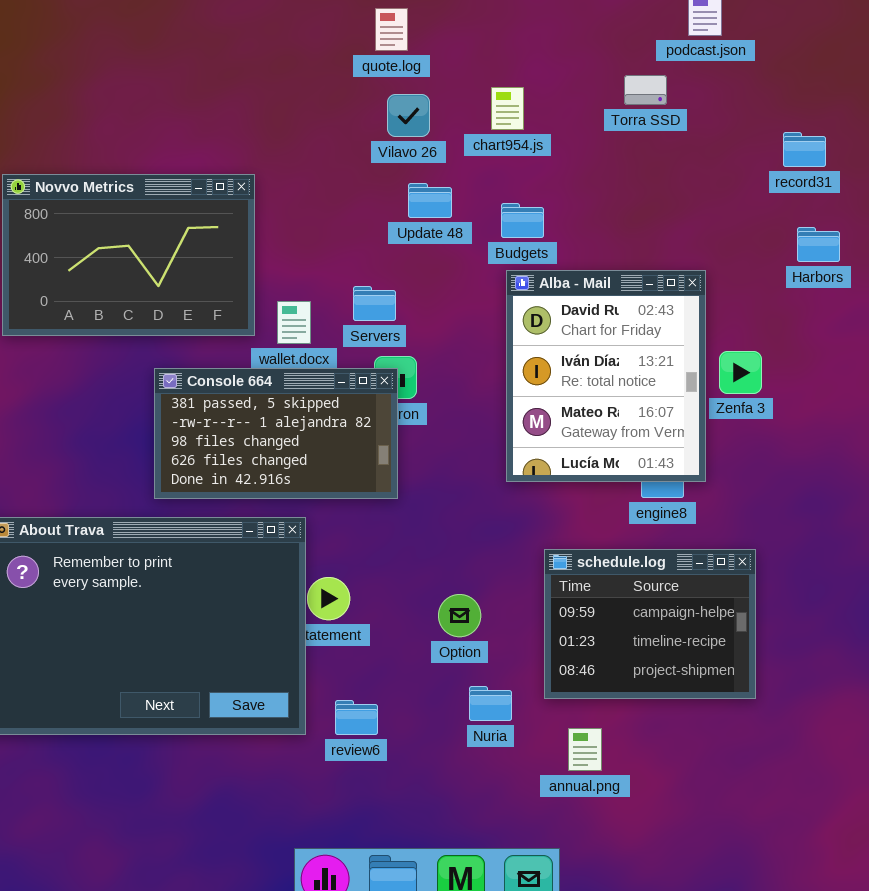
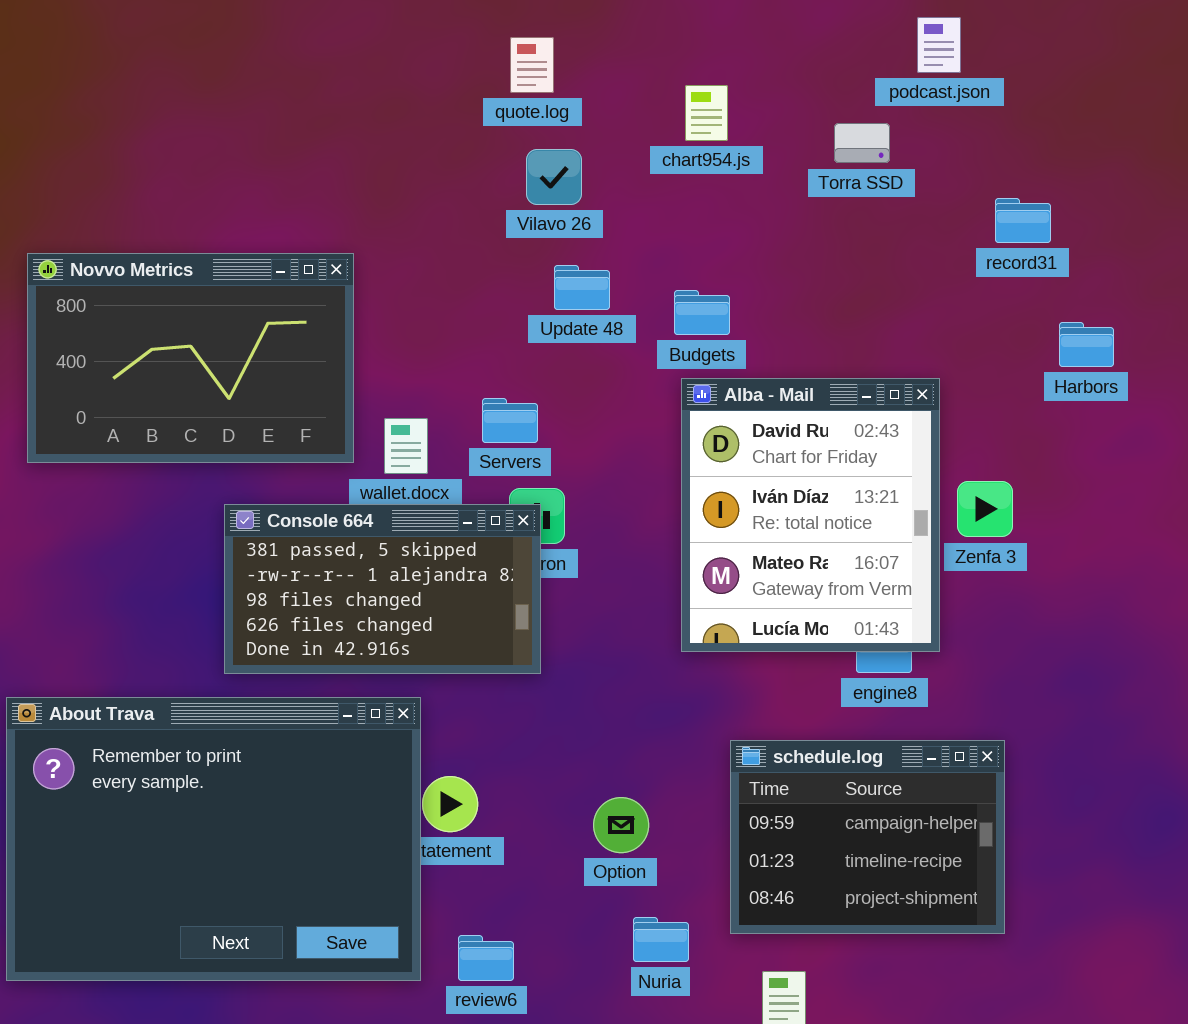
chart954.js: [491,87,524,130] -> [685,85,728,141], moved
record31: [783,132,826,167] -> [995,198,1051,243], moved

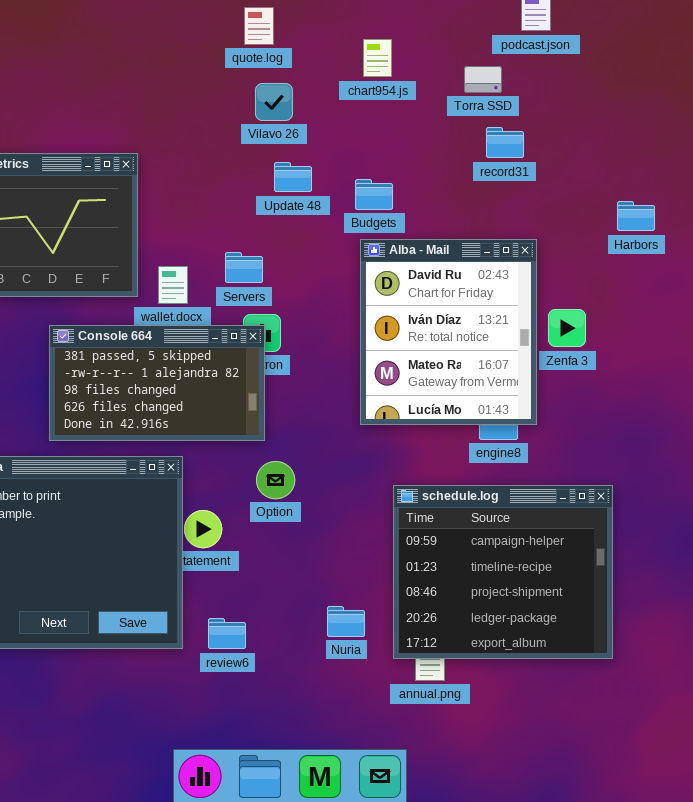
record31: [995,198,1051,243] -> [486,127,524,158], moved
schedule.log: [730,740,1005,934] -> [393,485,613,659], resized
Option: [593,797,649,853] -> [256,461,295,499], moved

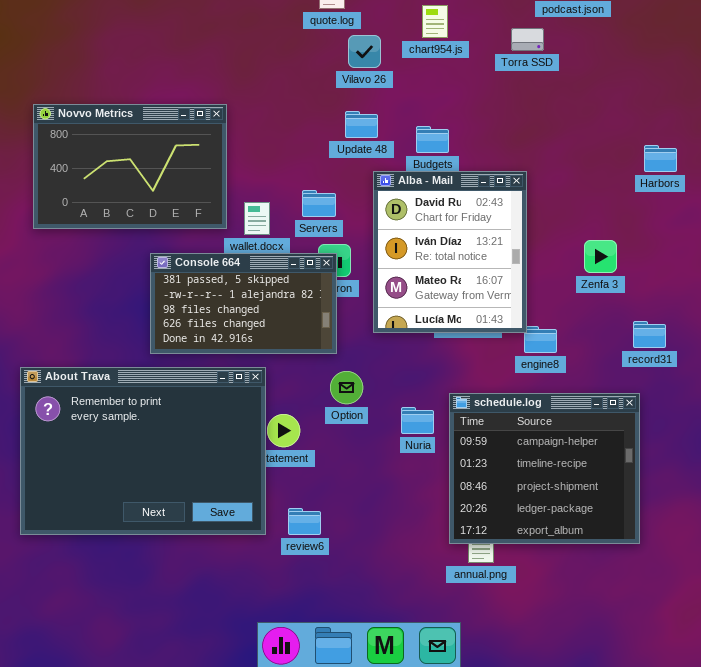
Vilavo 26: [255,83,293,121] -> [348,35,381,68], moved
record31: [486,127,524,158] -> [633,321,666,348], moved
Alba - Mail: [360,239,537,425] -> [373,171,527,333], moved
Nuria: [327,606,365,637] -> [401,407,434,434], moved

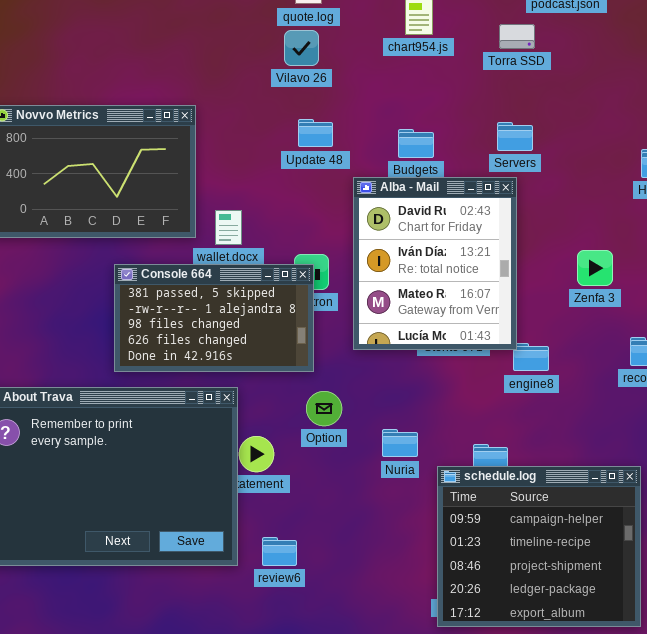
Vilavo 26: [348,35,381,68] -> [284,30,319,66], moved
Update 48: [345,111,378,138] -> [298,119,333,147], moved
Servers: [302,190,336,217] -> [497,122,533,151], moved
schedule.log: [449,393,640,544] -> [437,466,641,627], moved

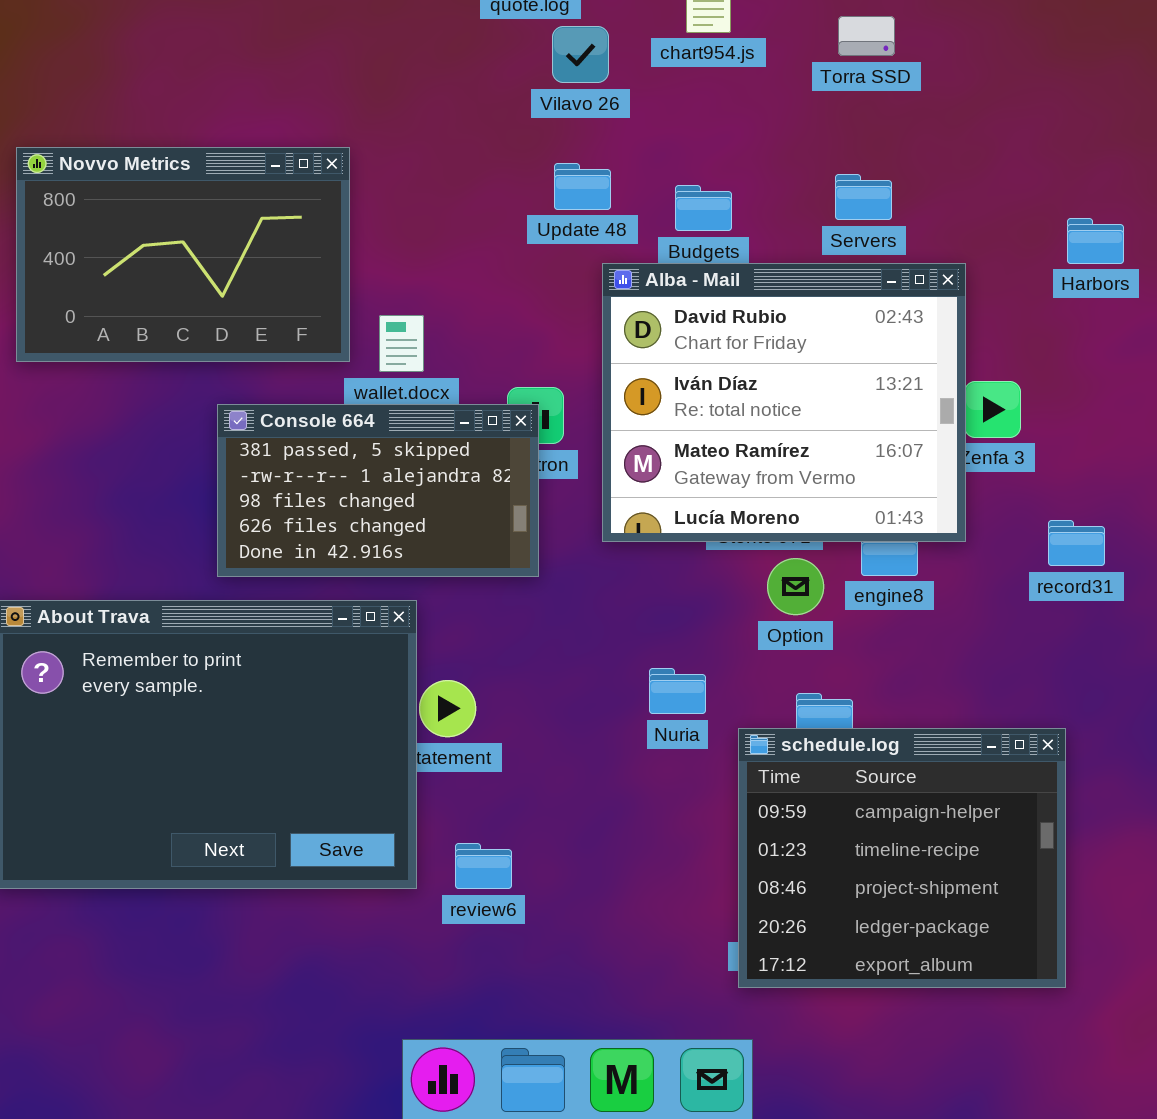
Vilavo 26: [284,30,319,66] -> [552,26,609,83], moved
Update 48: [298,119,333,147] -> [554,163,611,210], moved
Alba - Mail: [353,177,517,350] -> [602,263,966,542], resized
Option: [306,391,342,426] -> [767,558,824,615], moved

